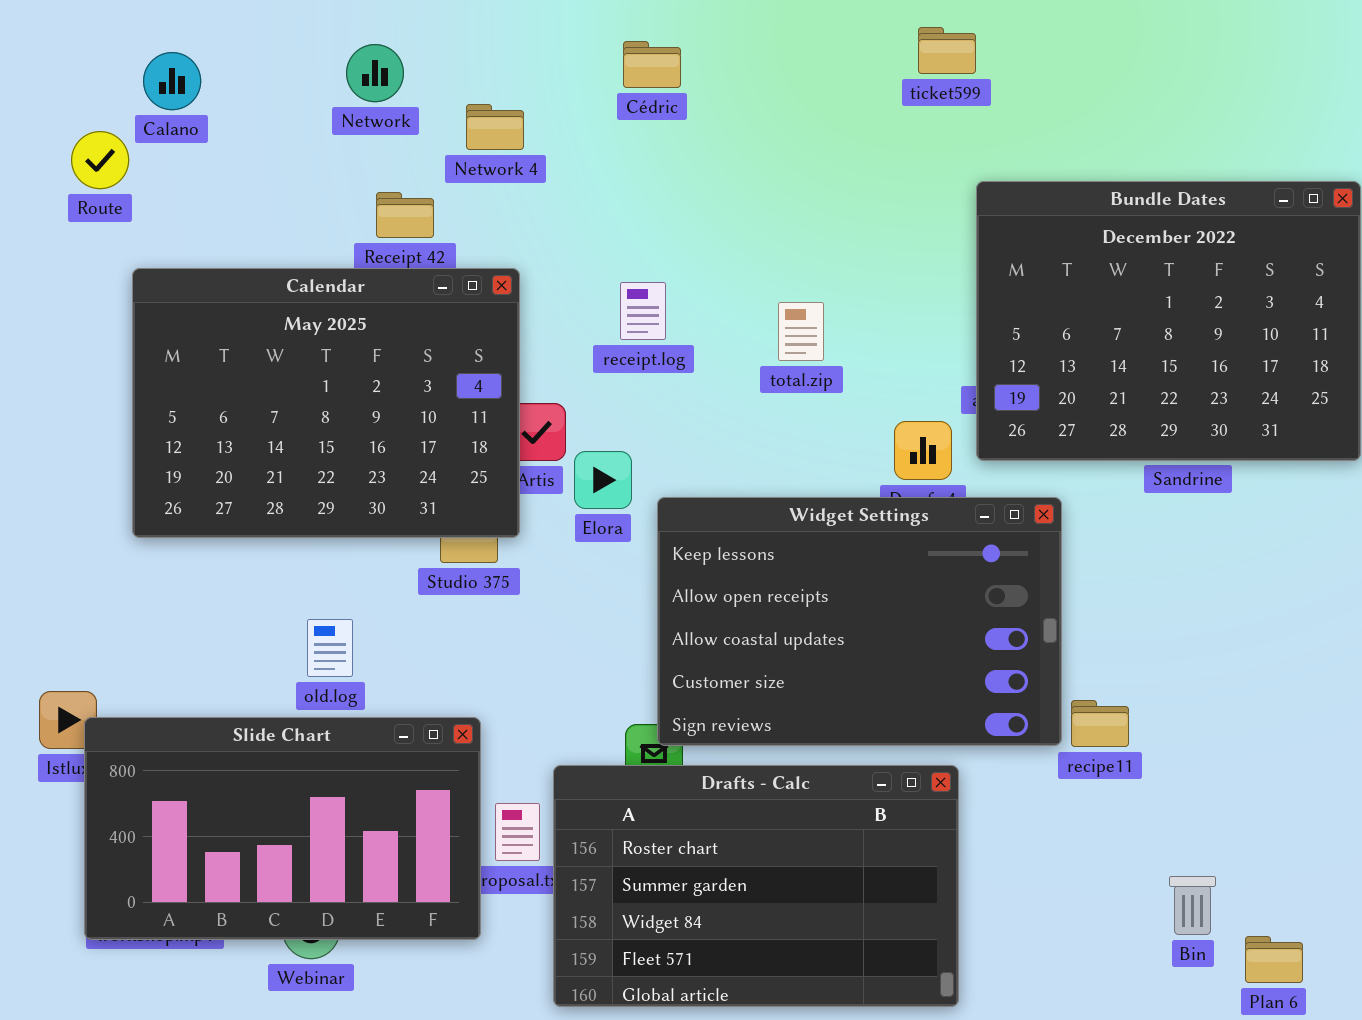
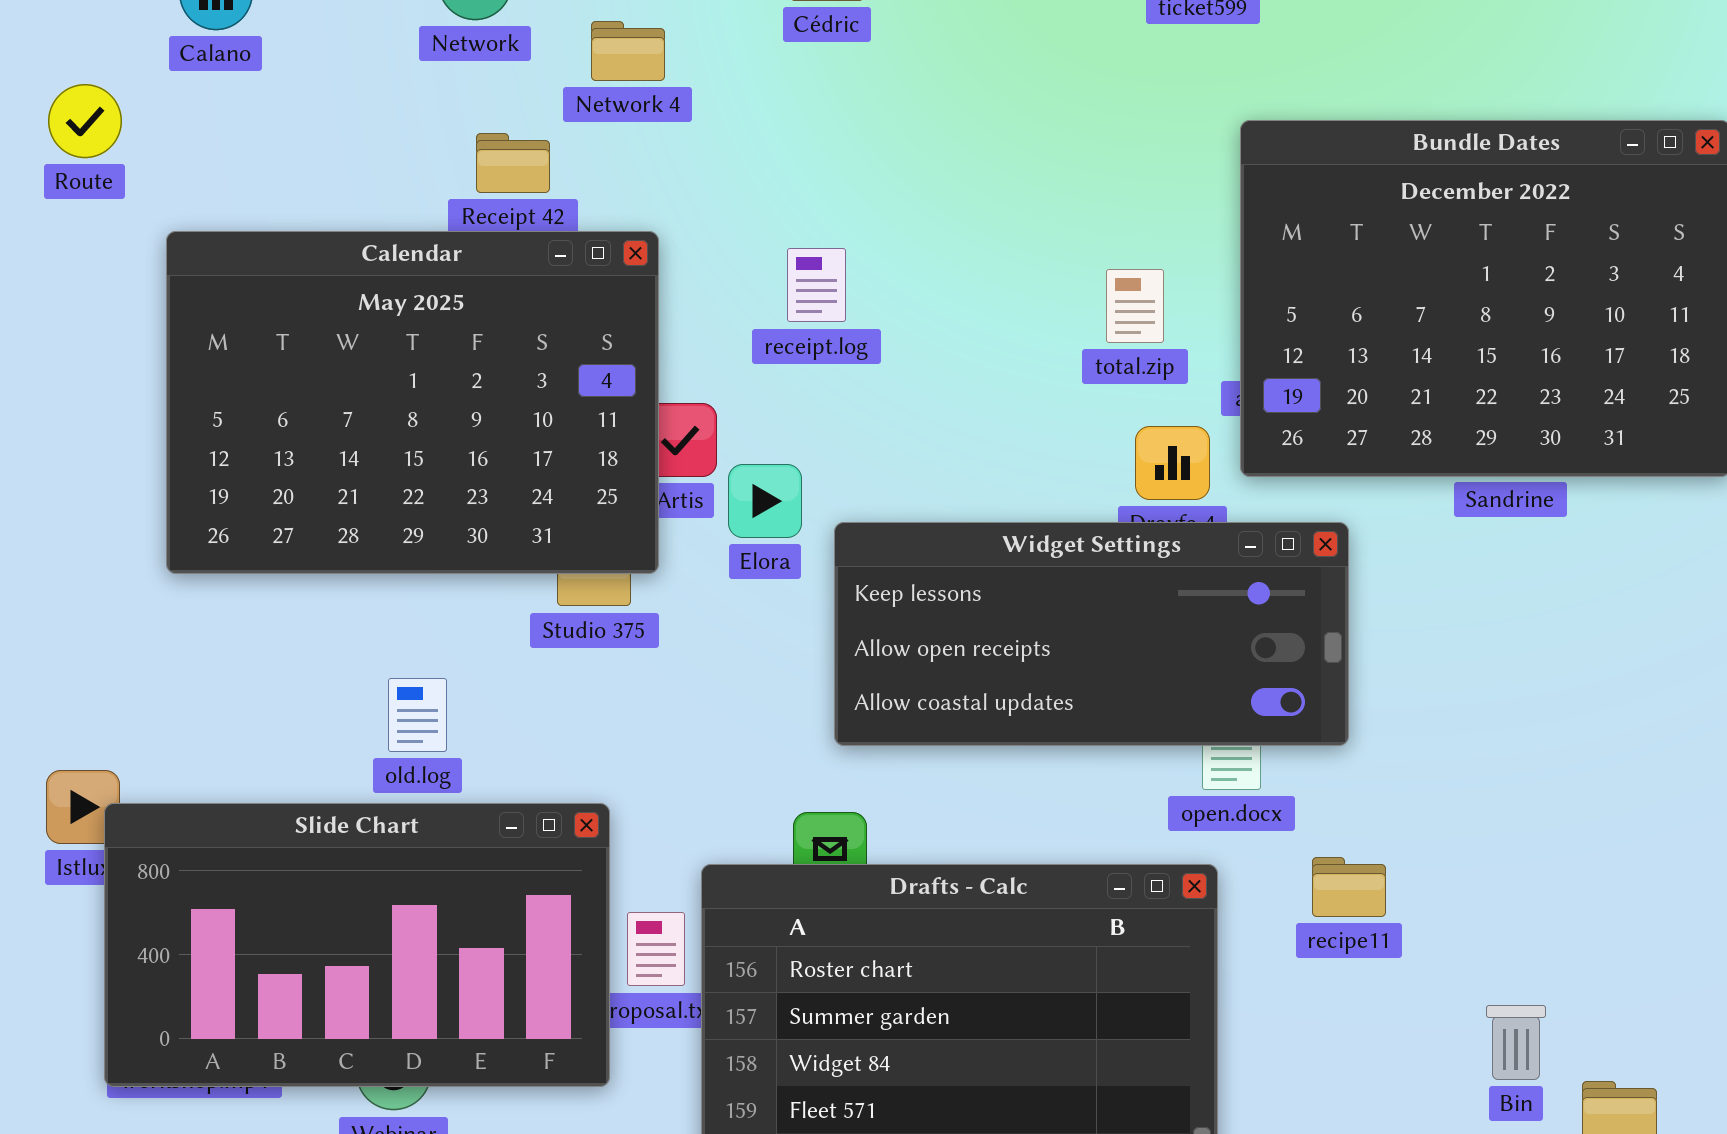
Route: [71,131,129,189] -> [48,84,122,158], moved
total.zip: [778,302,824,361] -> [1106,269,1164,343], moved
Widget Settings: [657,497,1062,746] -> [834,522,1349,746], resized
recipe11: [1071,700,1129,747] -> [1312,857,1386,917], moved

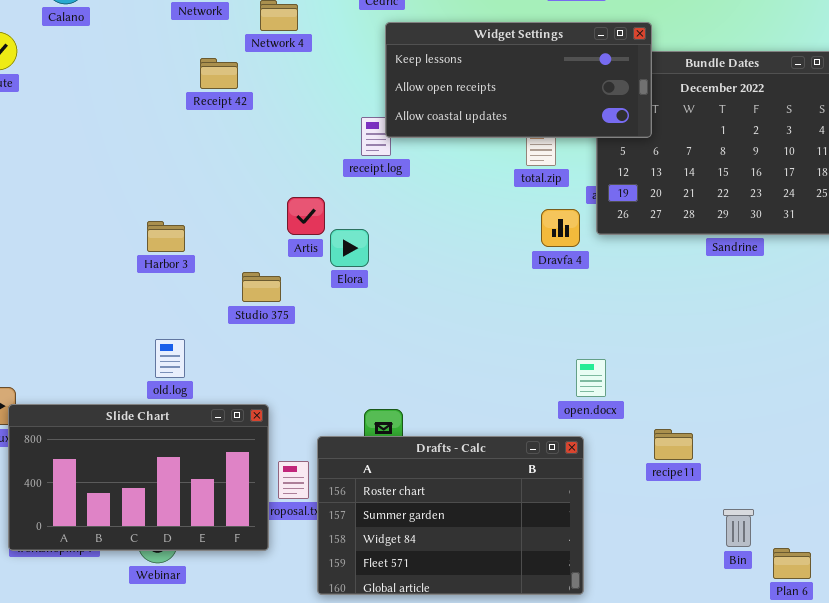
Calendar: [166,231,659,574] -> none, closed
Widget Settings: [834,522,1349,746] -> [385,22,652,138], moved
recipe11: [1312,857,1386,917] -> [654,429,693,460], moved

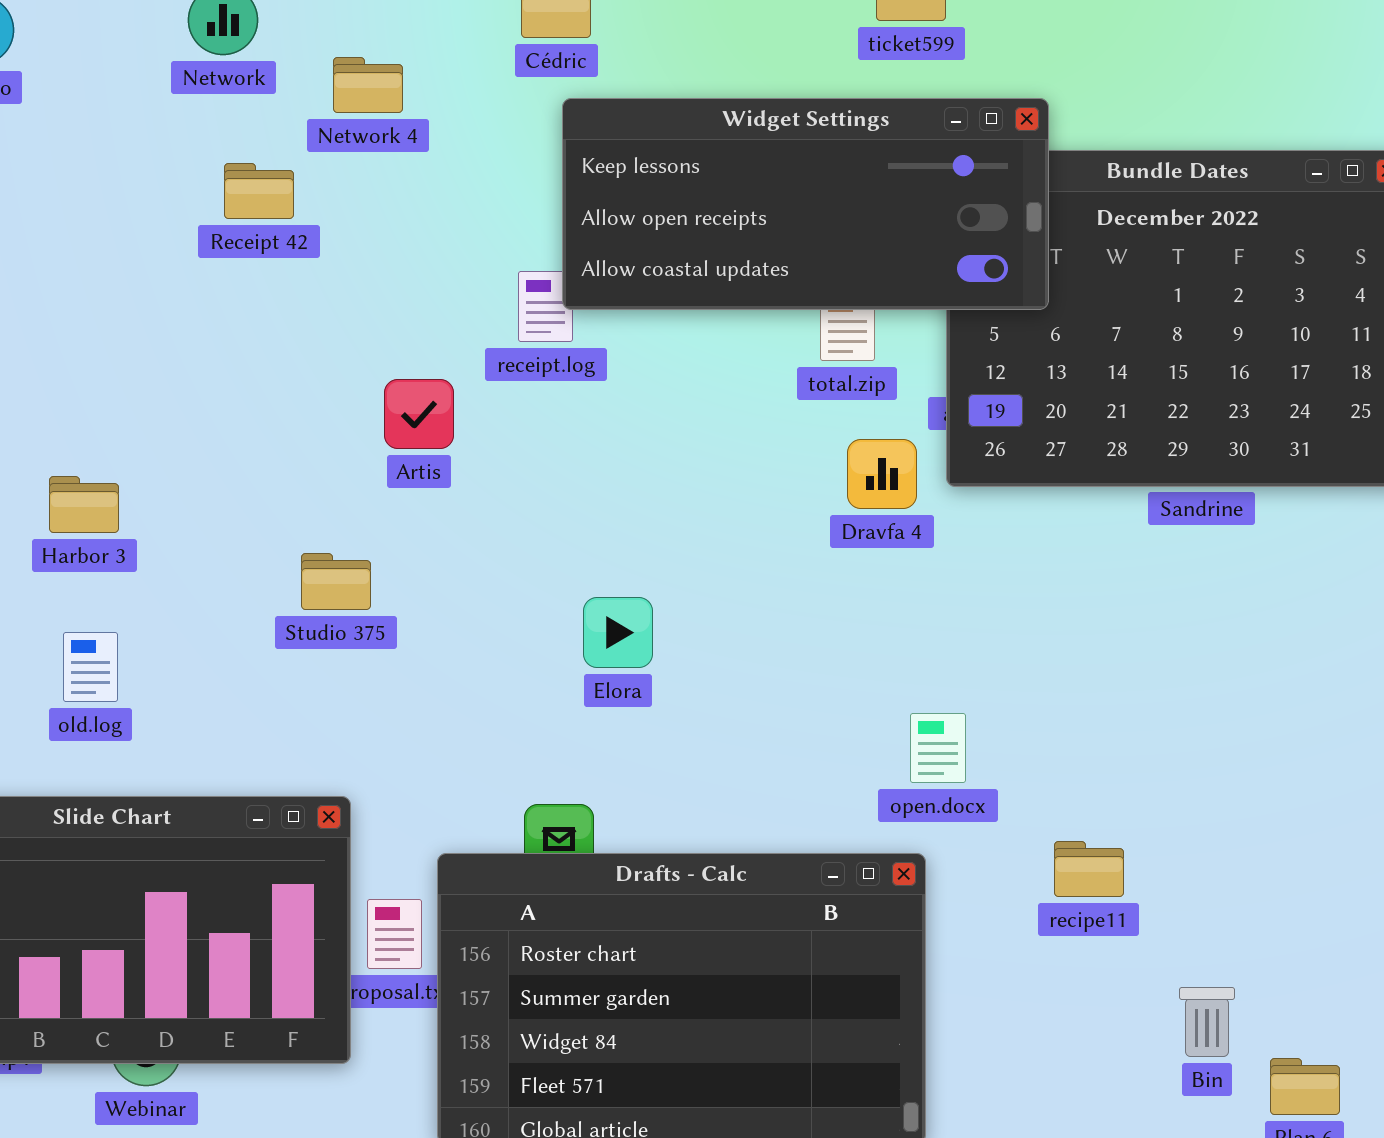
Artis: [287,197,325,235] -> [384,379,454,449], moved
Harbor 3: [147,221,185,252] -> [49,476,119,533], moved
Elora: [330,229,369,267] -> [583,597,653,668], moved
old.log: [155,339,185,378] -> [63,632,118,702], moved

